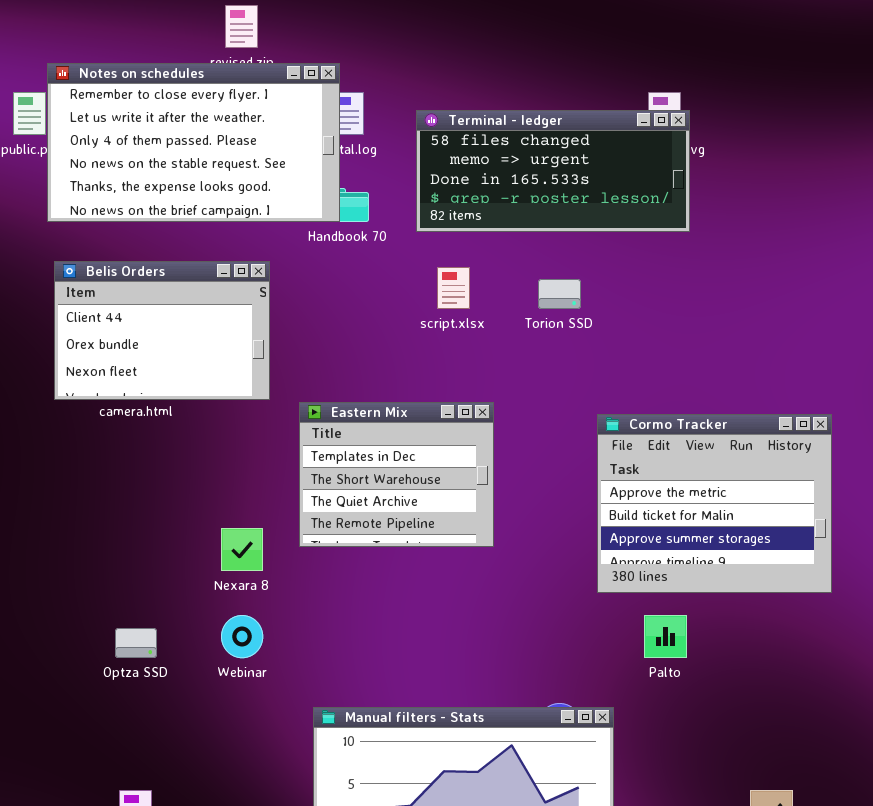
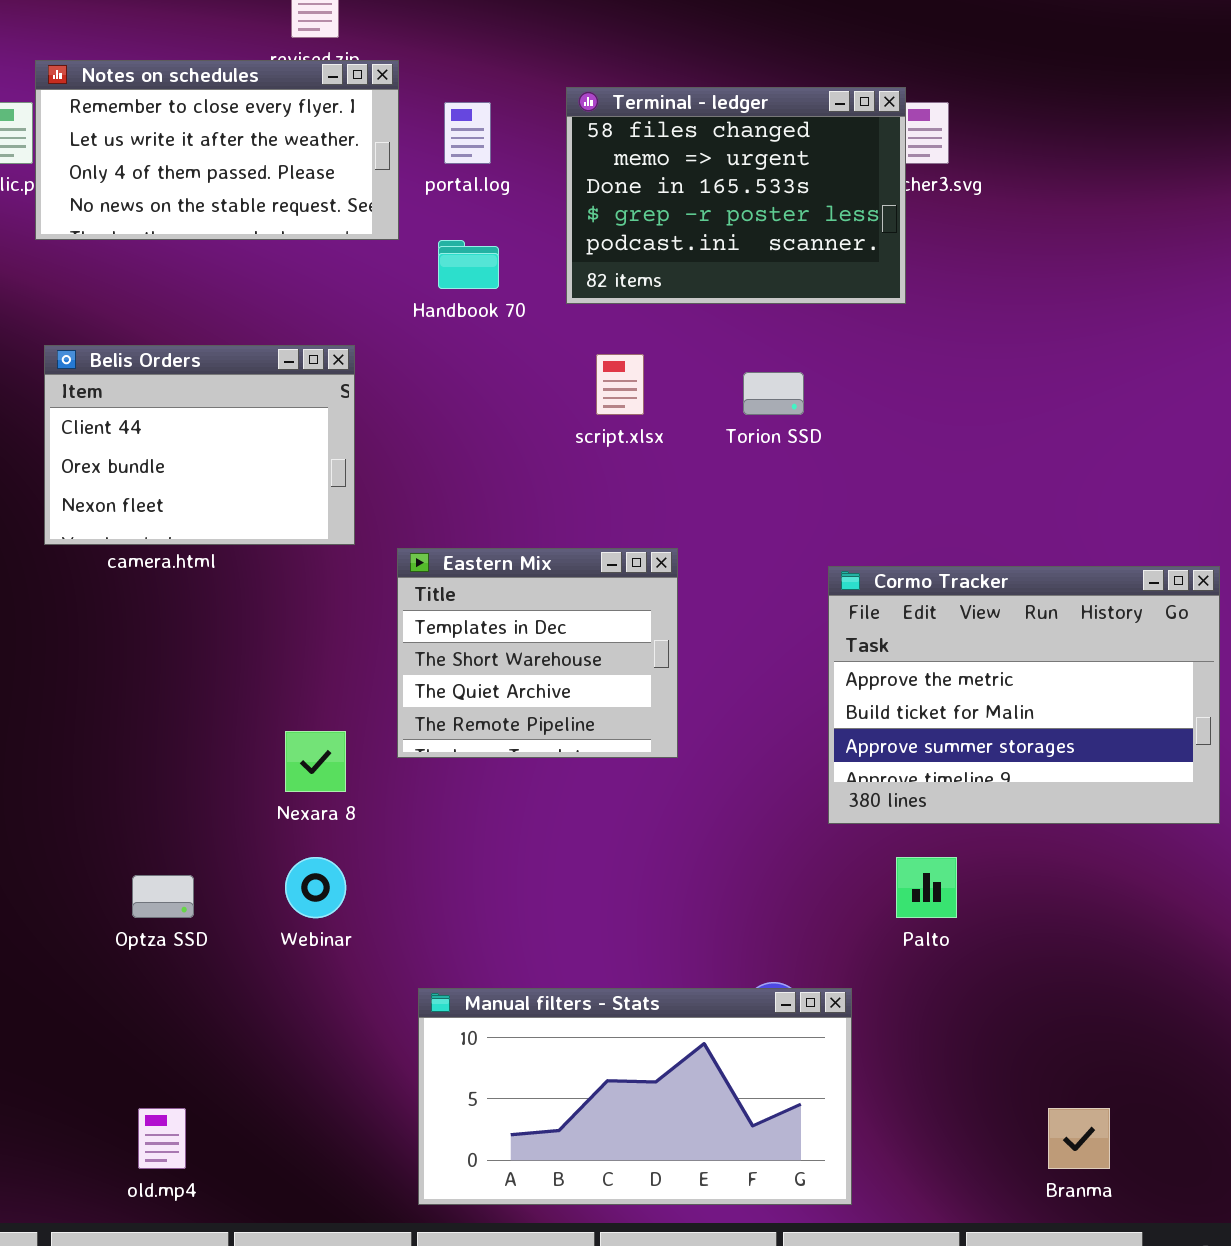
Notes on schedules: [47,63,340,222] -> [35,60,399,240], resized
Terminal - ledger: [416,110,690,232] -> [566,87,906,304], resized
Cormo Tracker: [597,414,832,593] -> [828,566,1220,824], resized

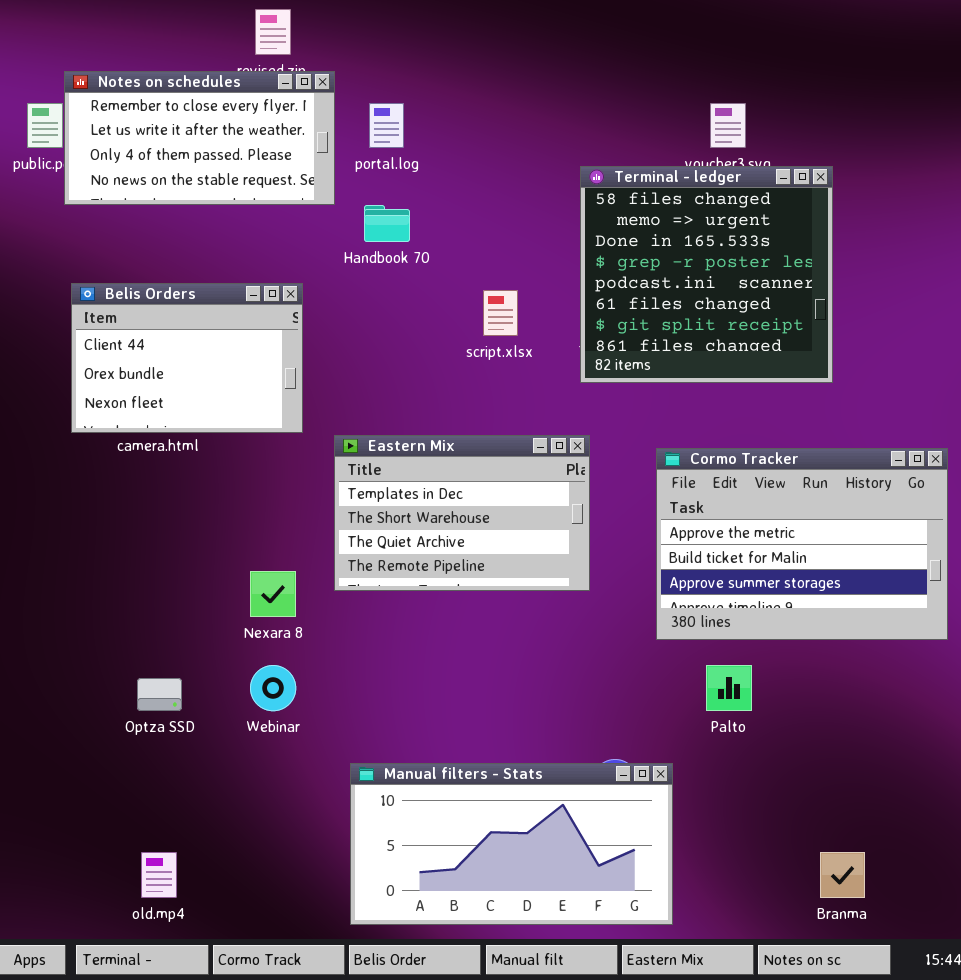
Terminal - ledger: [566,87,906,304] -> [580,166,833,383], moved, resized
Eastern Mix: [397,548,678,758] -> [334,435,590,591], resized

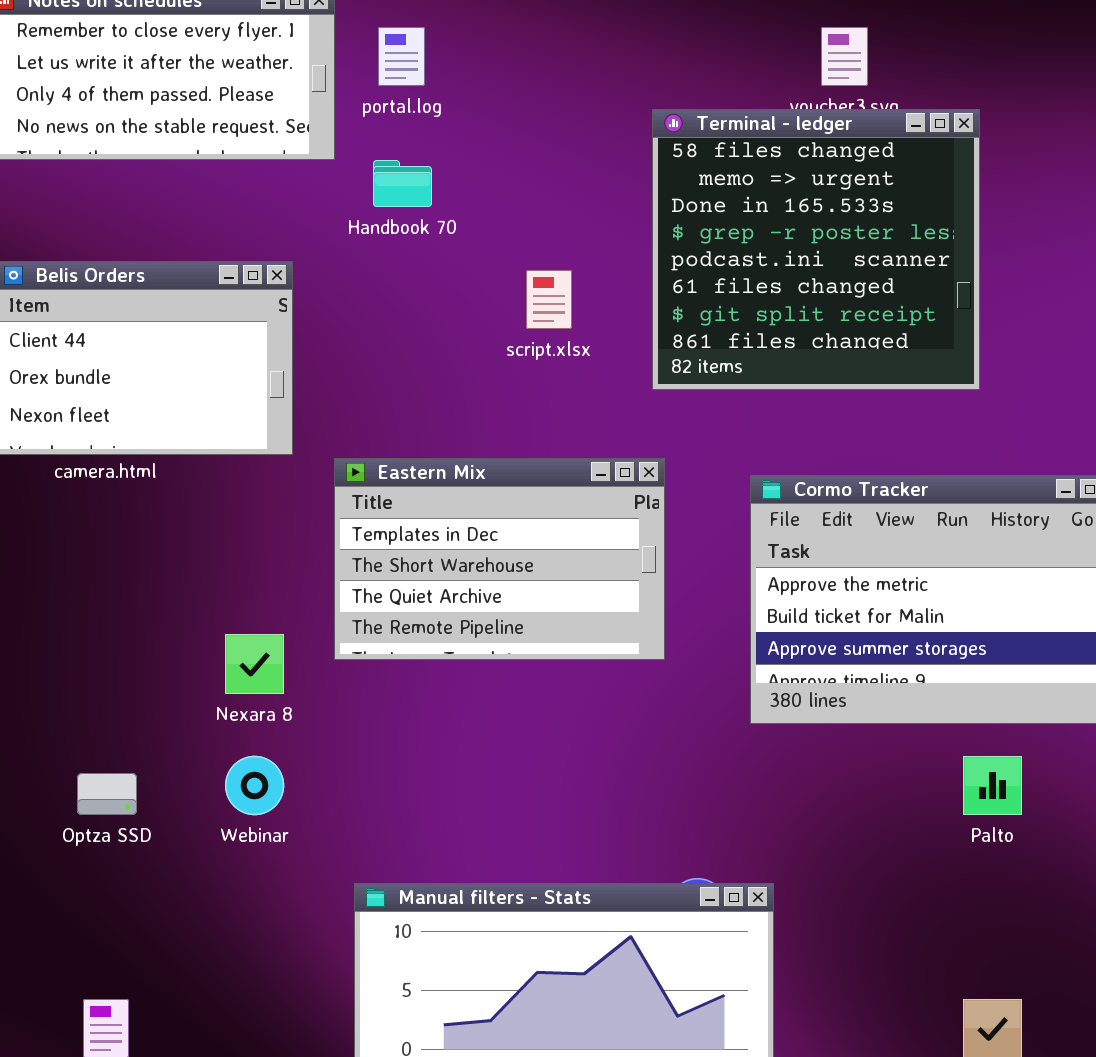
Palto: [706,665,752,711] -> [963,756,1022,815], moved

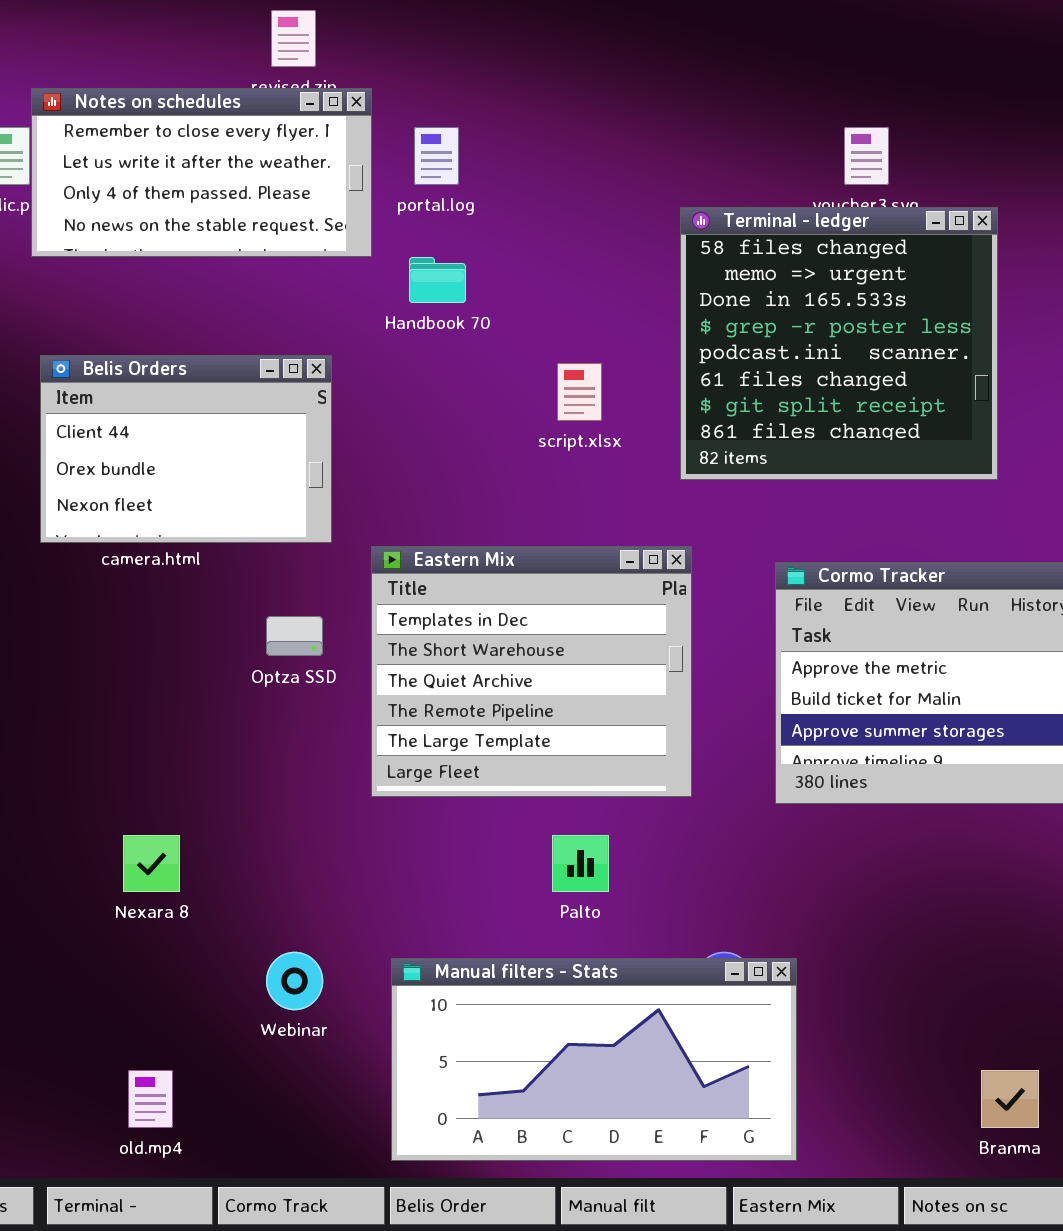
Eastern Mix: [334,458,665,660] -> [371,546,692,797], resized
Nexara 8: [225,634,284,694] -> [123,835,180,892], moved
Webinar: [225,756,284,815] -> [266,952,323,1010], moved
Palto: [963,756,1022,815] -> [552,835,609,892], moved
Optza SSD: [77,773,137,815] -> [266,616,323,656], moved

